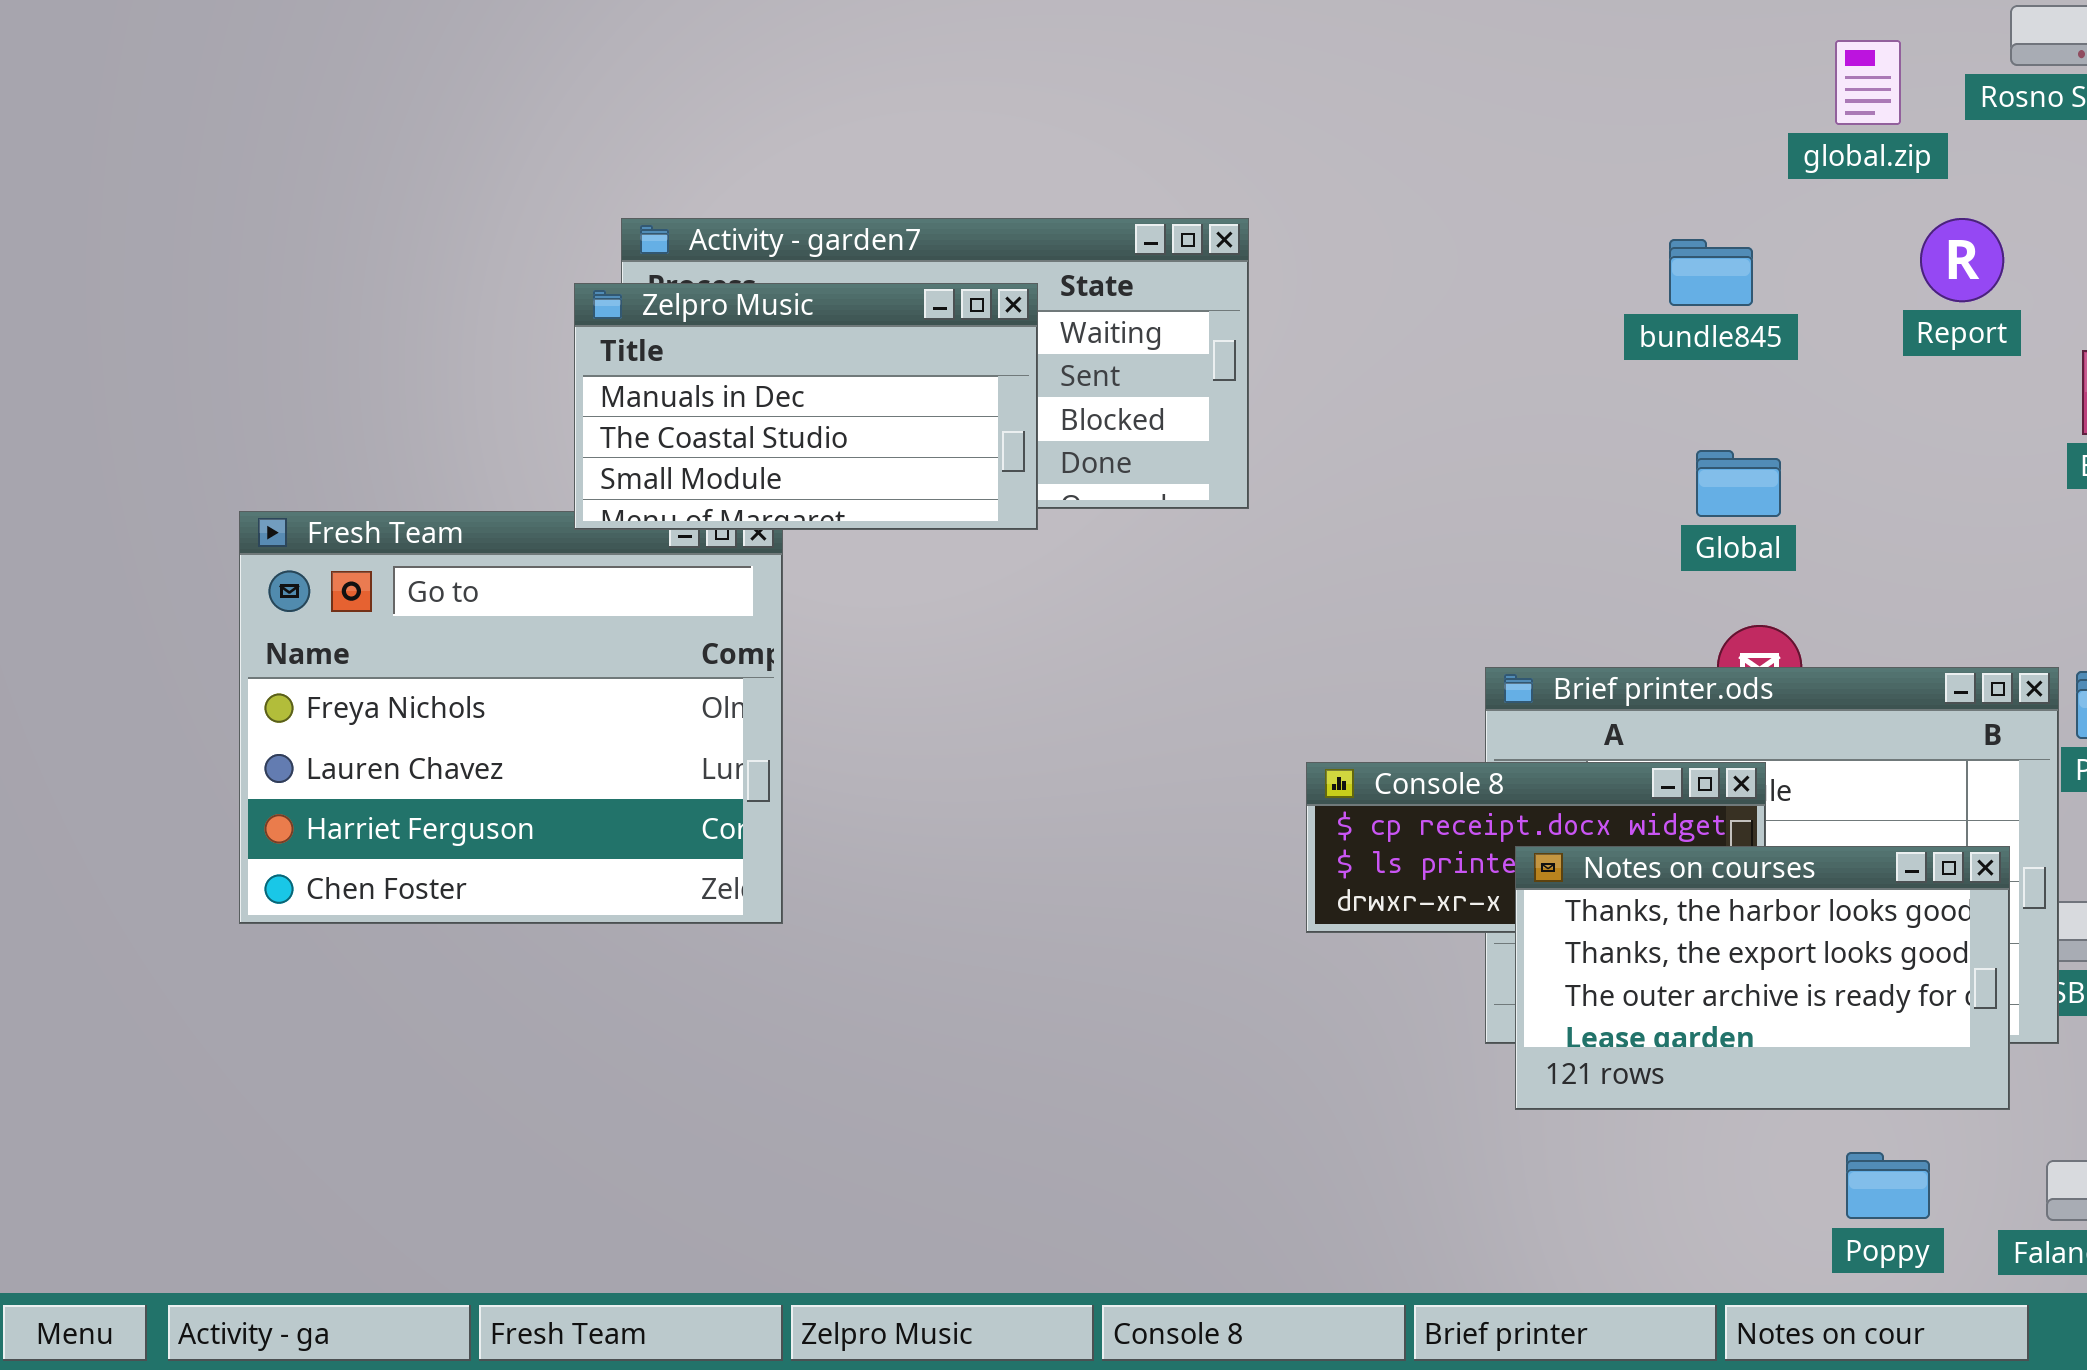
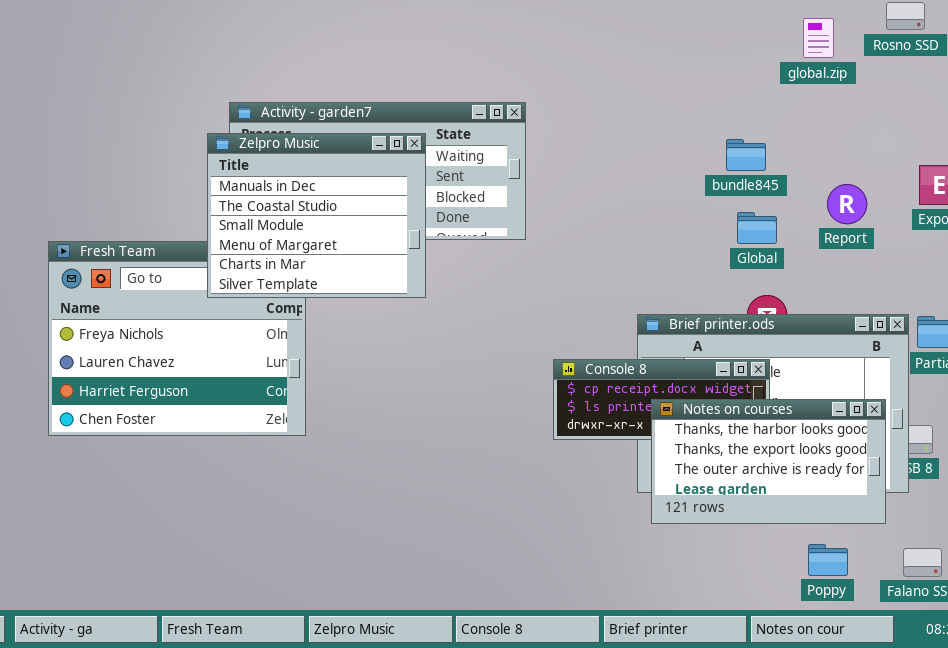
Report: [1920,218,2004,302] -> [827,184,867,224], moved
bundle845: [1669,239,1753,306] -> [726,139,766,171], moved
Zelpro Music: [574,283,1038,530] -> [207,133,426,298], resized

